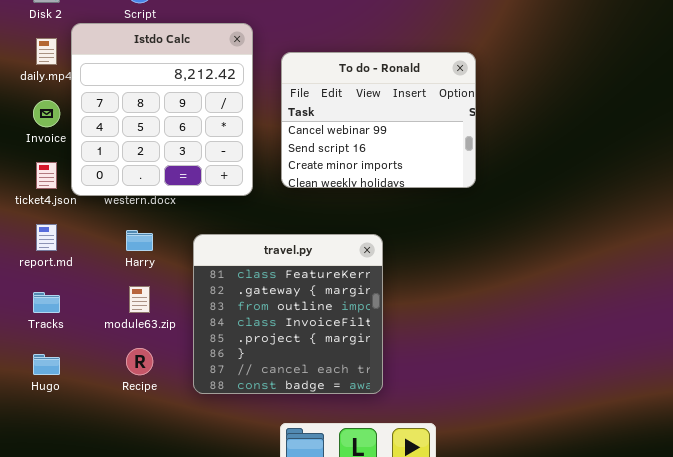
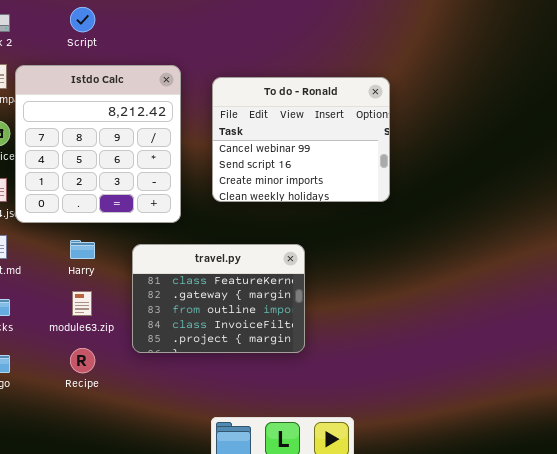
Istdo Calc: [71,23,253,196] -> [15,65,181,223], moved
travel.py: [193,234,383,394] -> [132,244,305,353], resized

